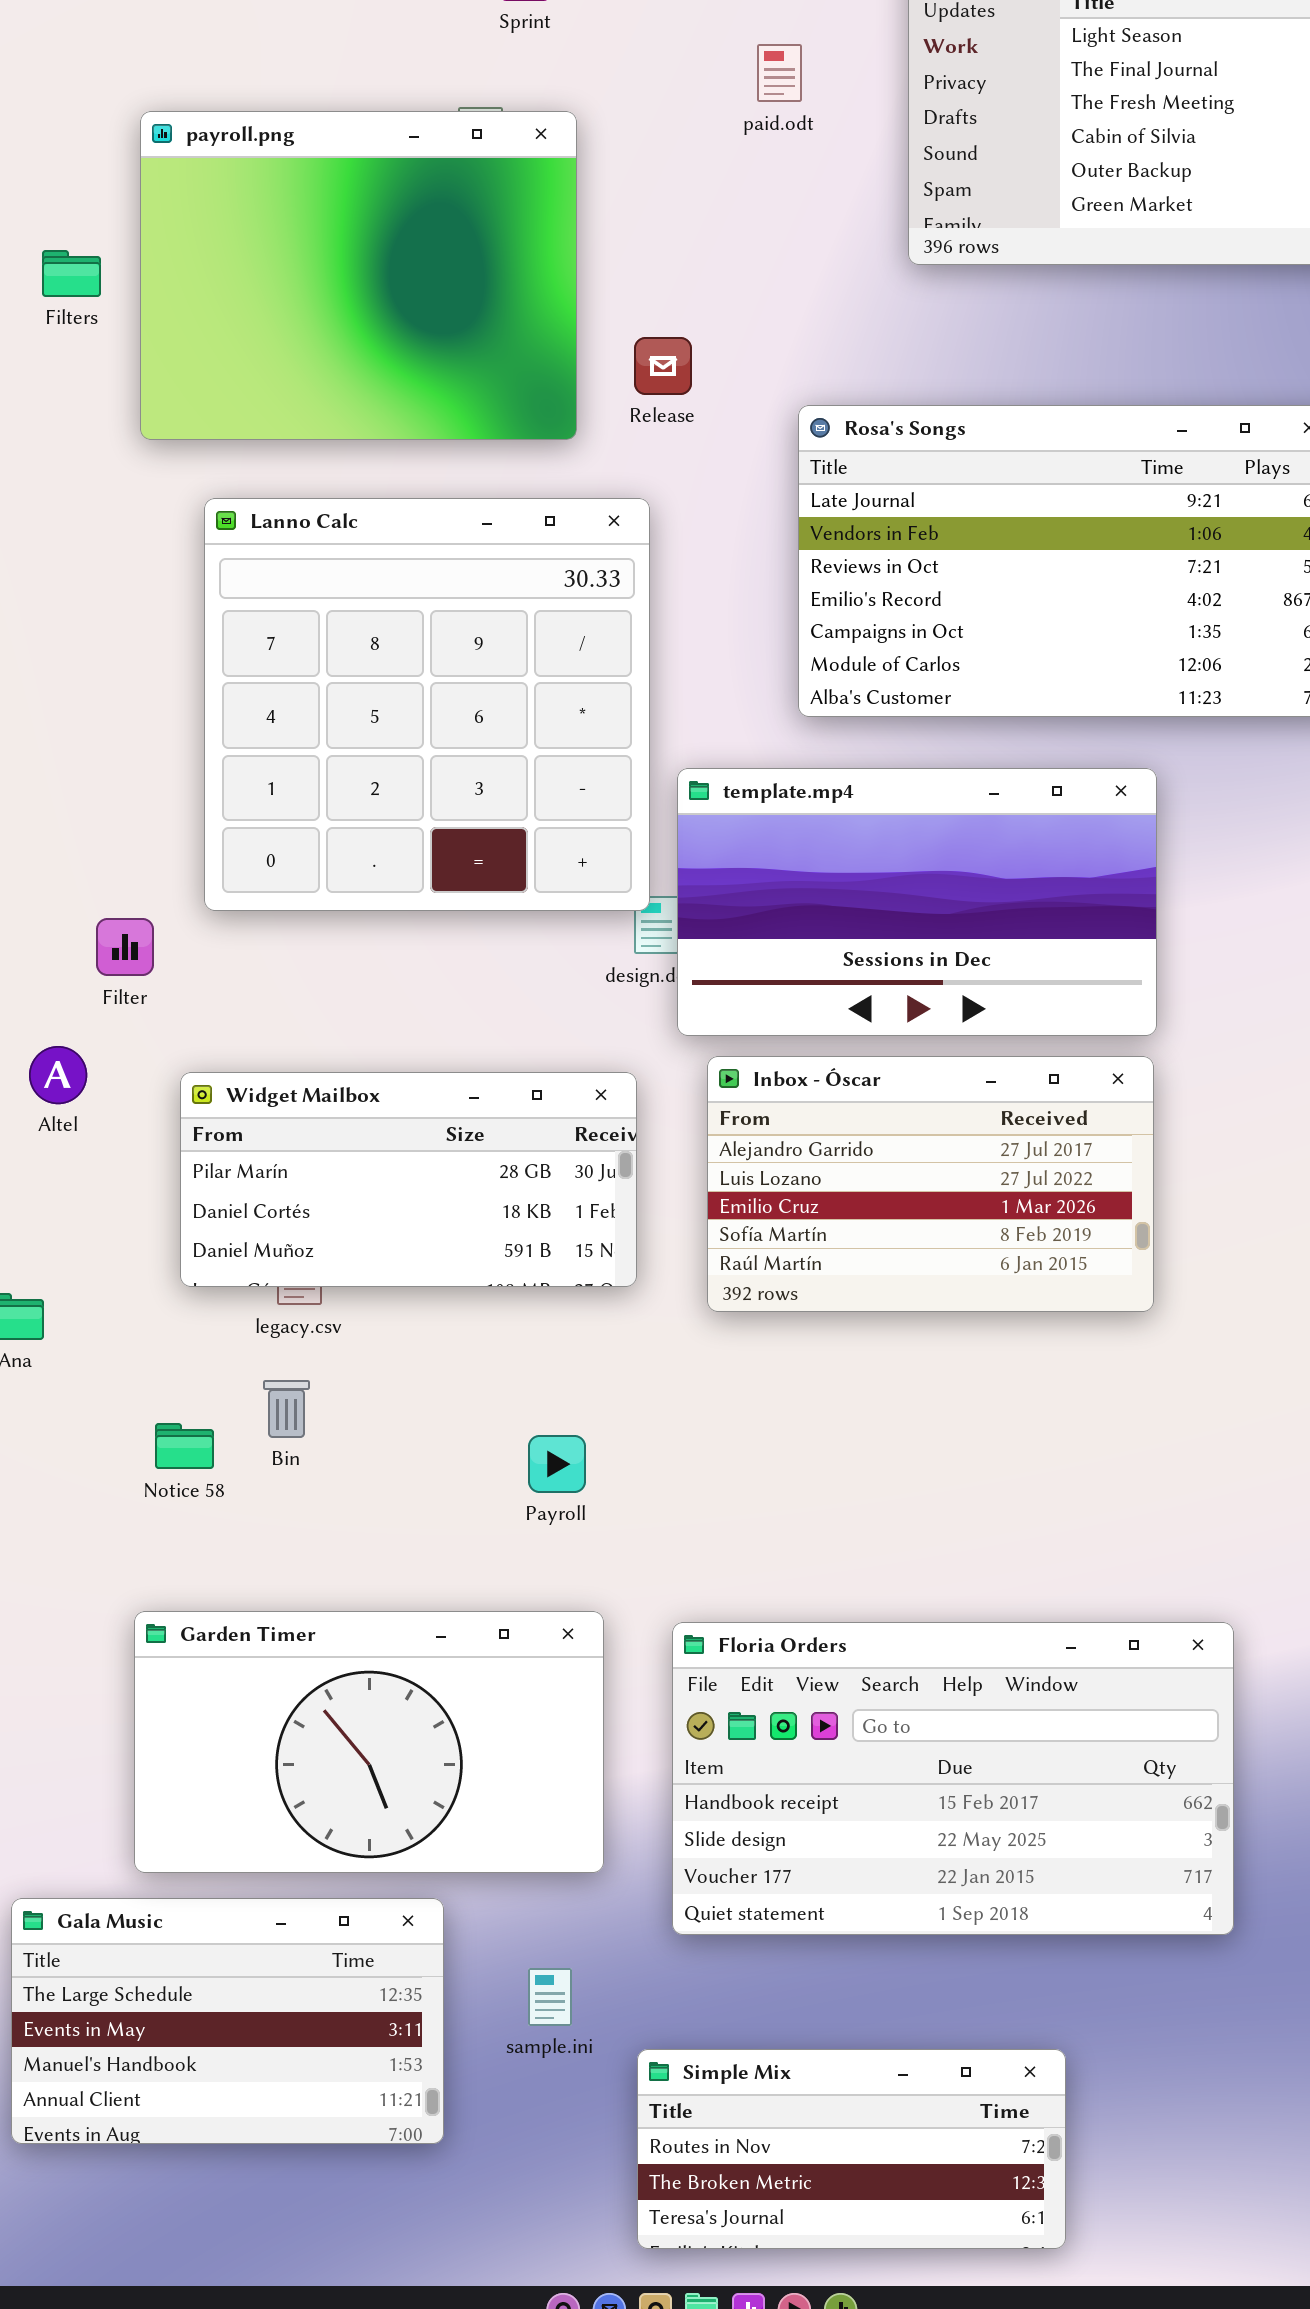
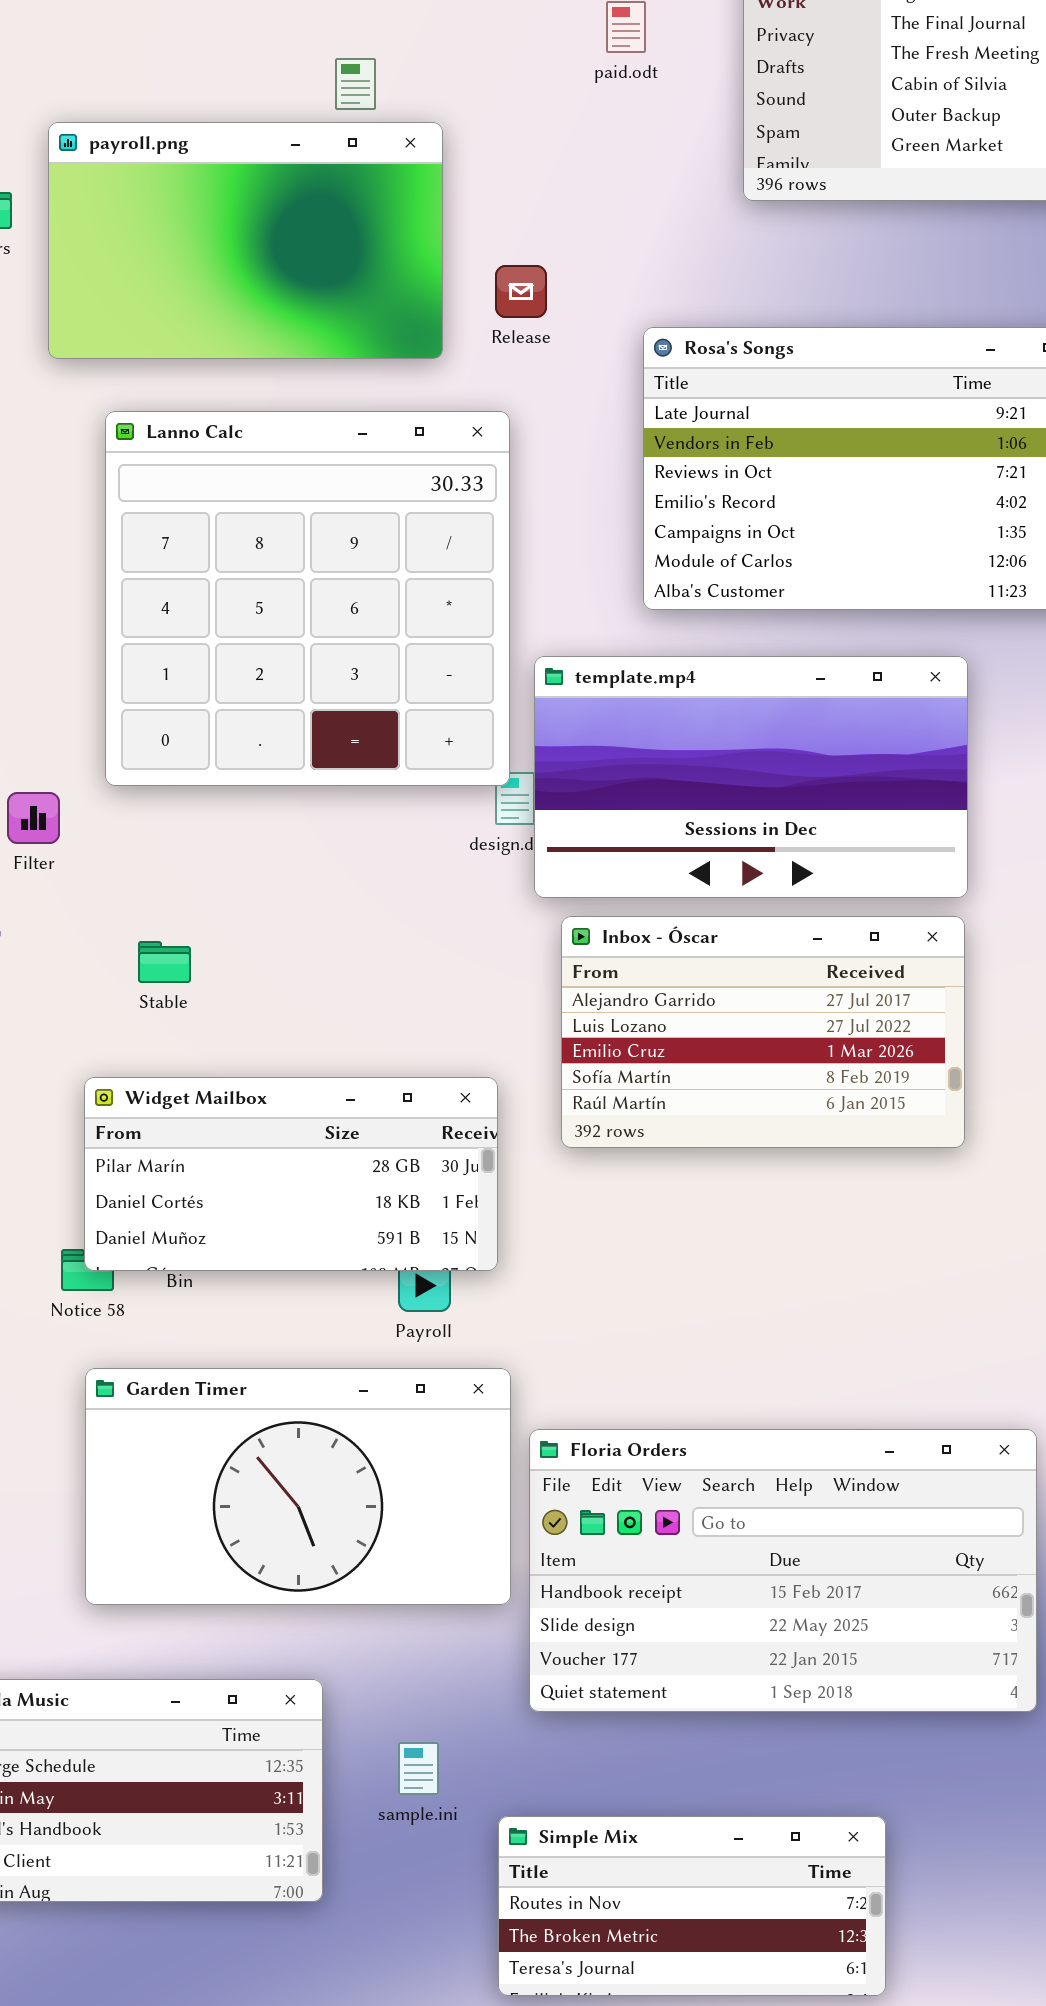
payroll.png: [140,111,577,440] -> [48,122,443,359], resized
Widget Mailbox: [180,1072,637,1287] -> [84,1077,498,1271], moved
Garden Timer: [134,1611,604,1873] -> [85,1368,511,1605], moved

